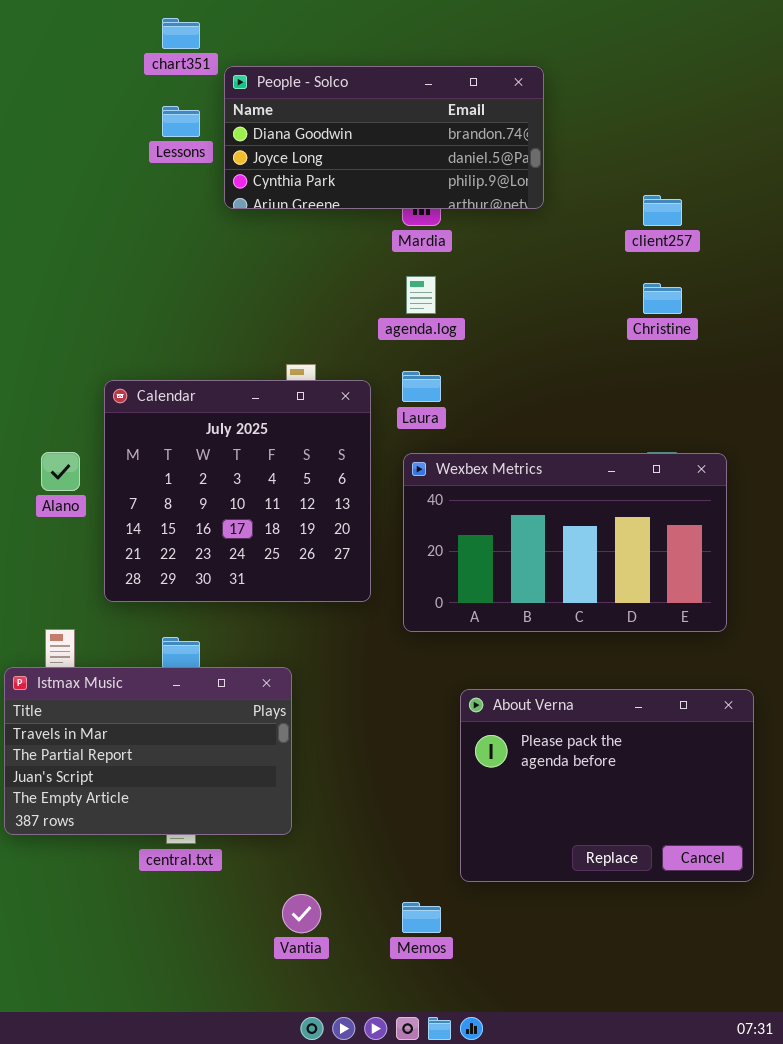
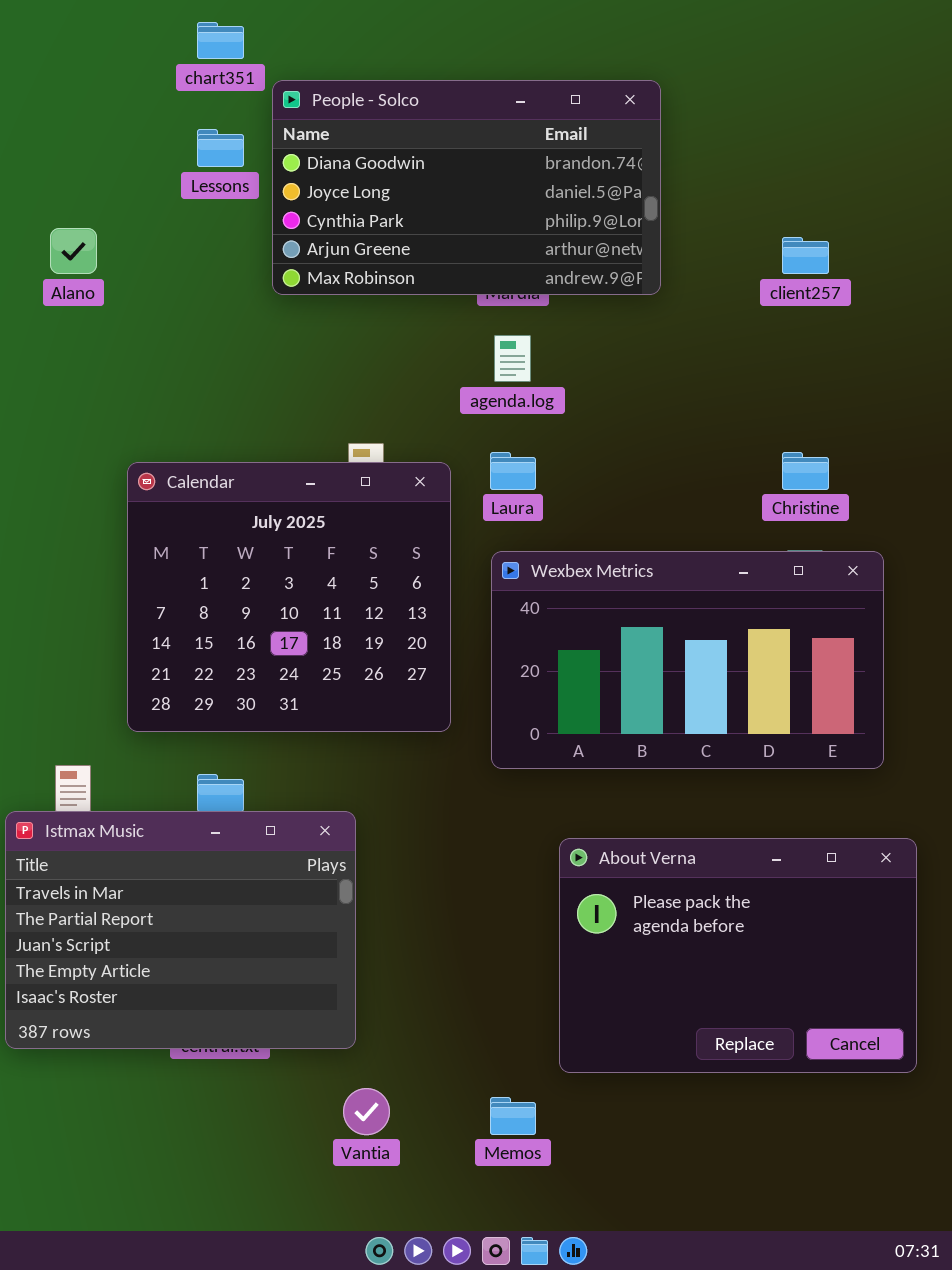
People - Solco: [224,66,544,209] -> [272,80,661,295], resized
Christine: [643,283,682,314] -> [782,452,829,490], moved
Alano: [41,452,80,491] -> [50,228,97,274], moved
Istmax Music: [4,667,292,835] -> [5,811,356,1049], resized

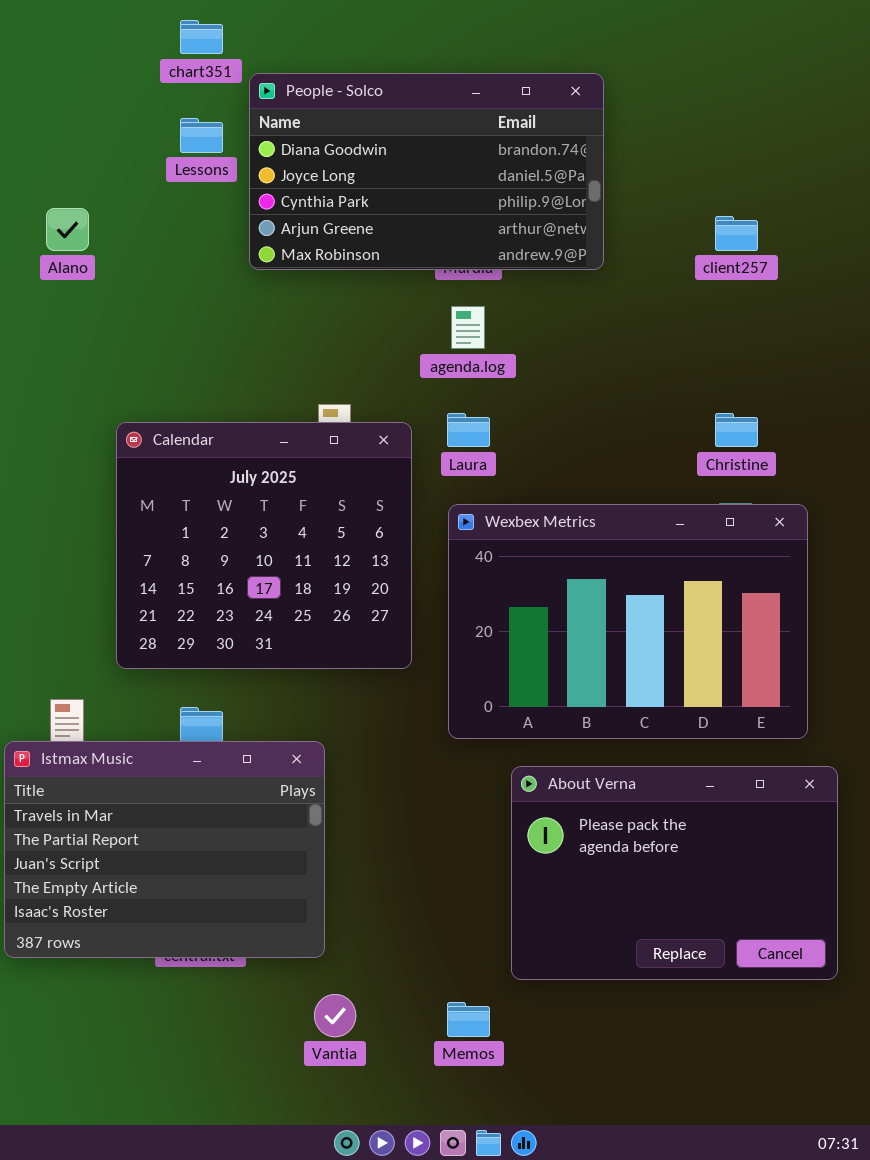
Wexbex Metrics: [491,551,884,769] -> [448,504,808,739], resized

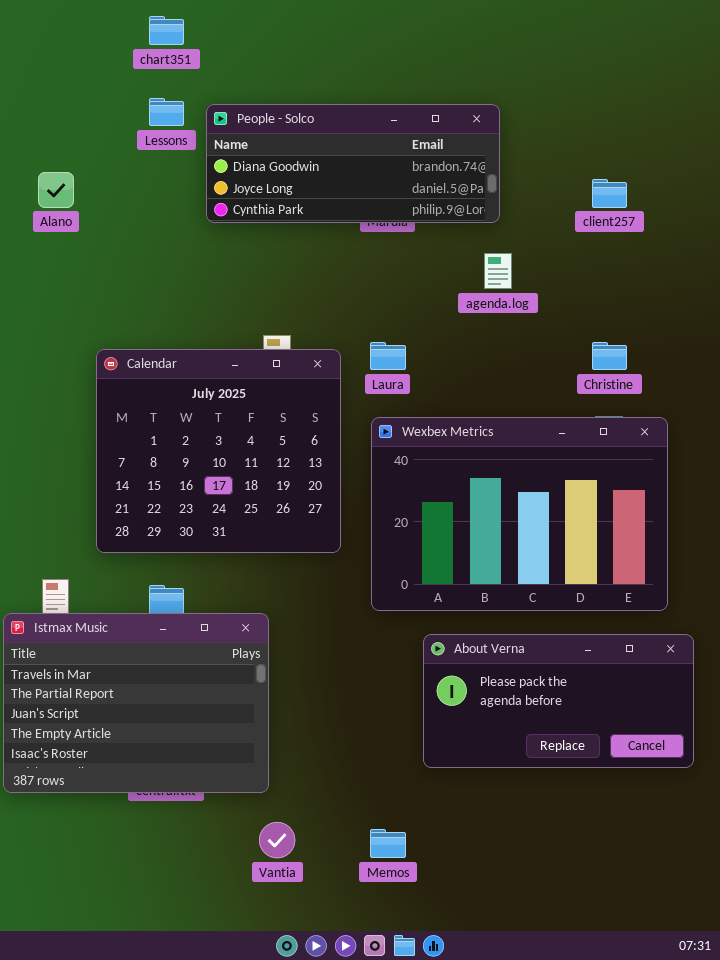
People - Solco: [249,73,604,270] -> [206,104,500,223], resized
agenda.log: [451,306,485,349] -> [484,253,512,289], moved
About Verna: [511,766,838,980] -> [423,634,694,768], resized

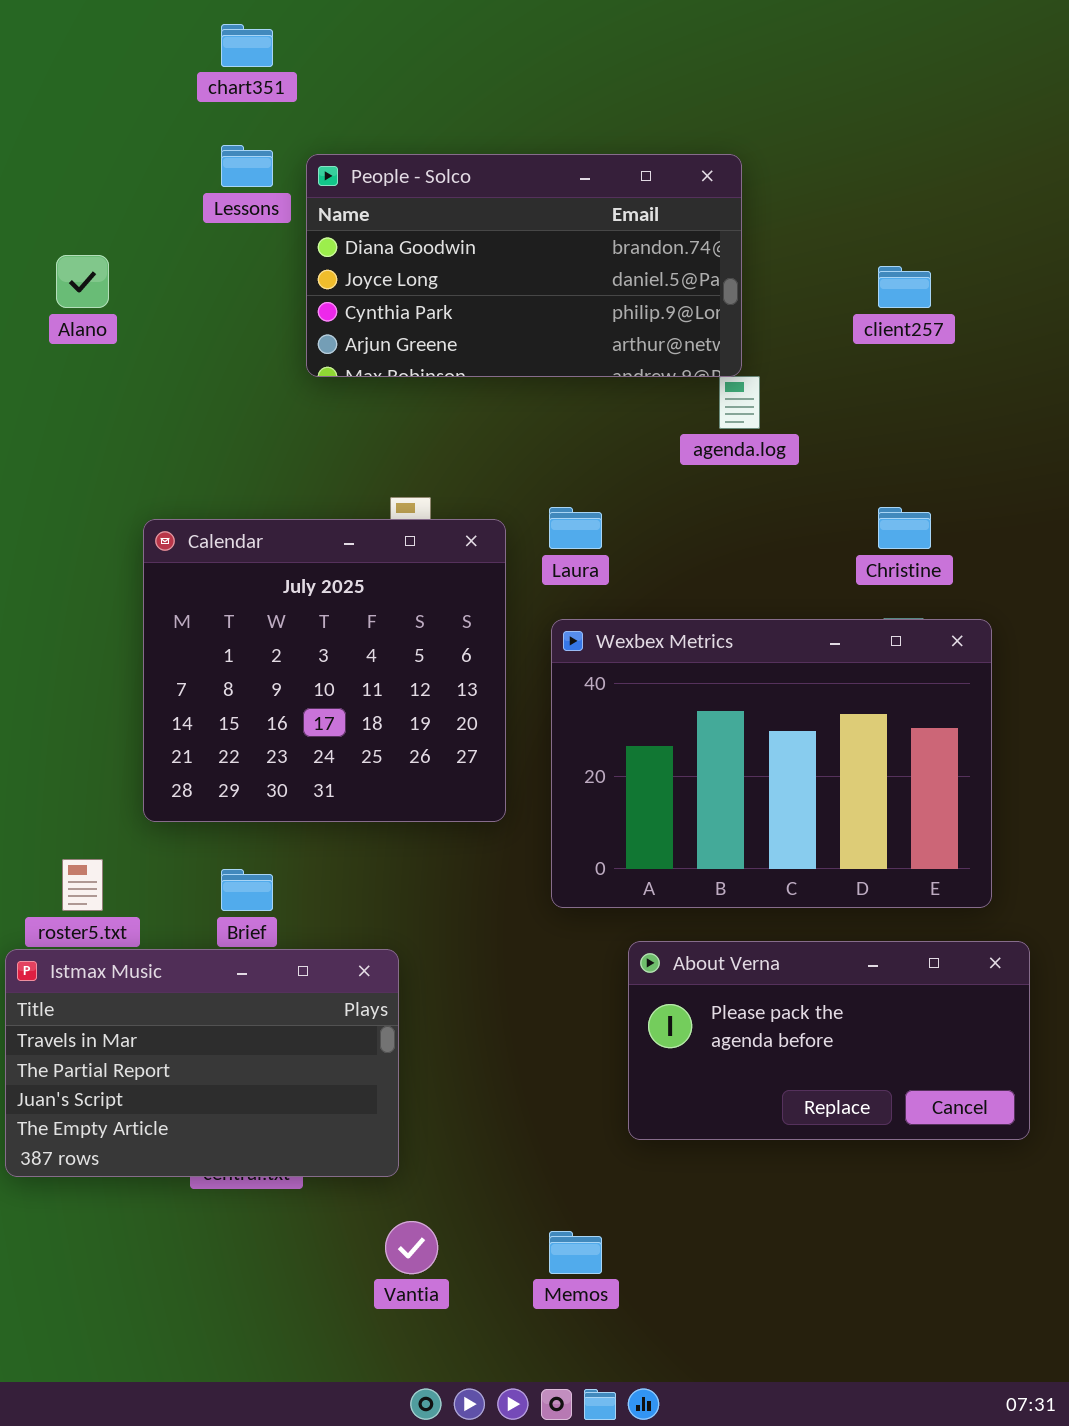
People - Solco: [206,104,500,223] -> [306,154,742,377], resized
Istmax Music: [3,613,269,793] -> [5,949,399,1177], resized

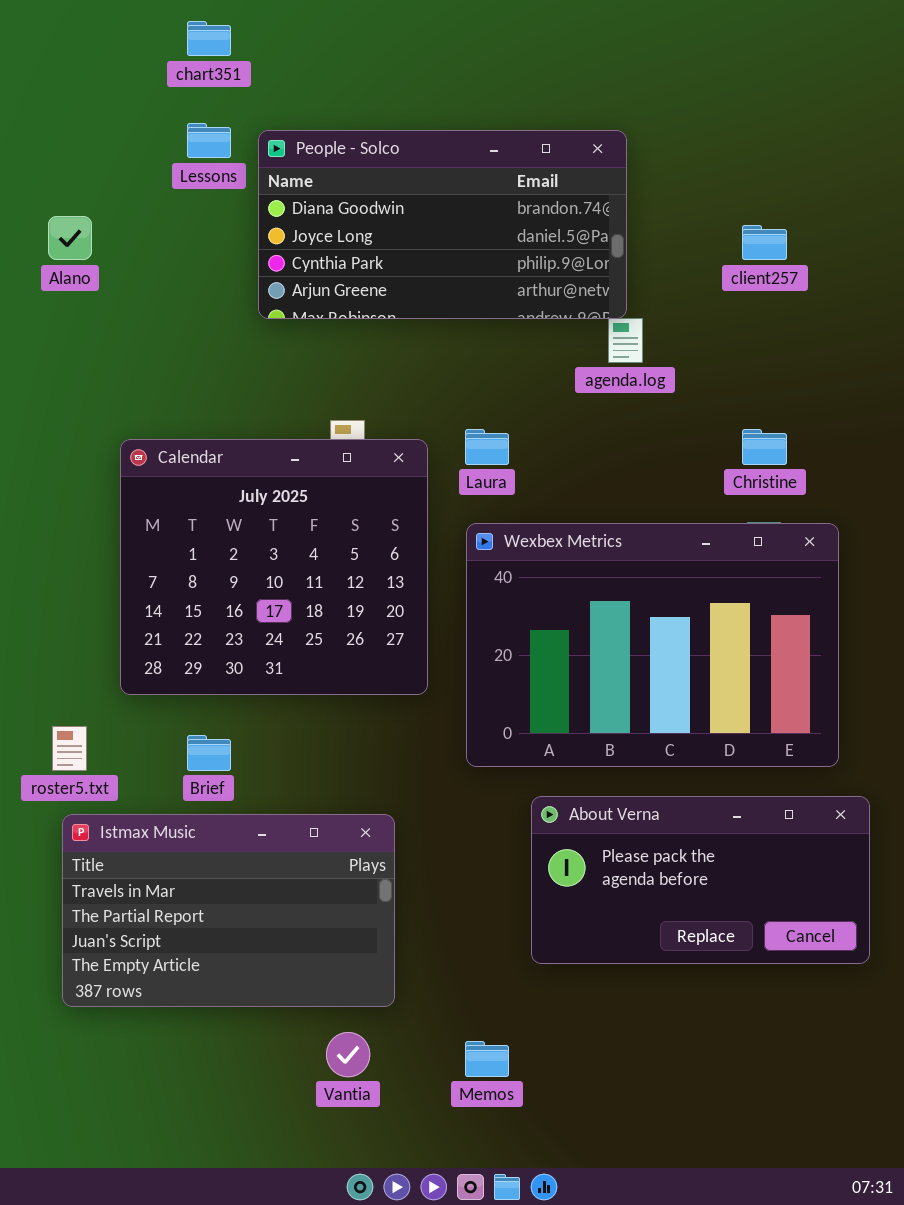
Istmax Music: [5,949,399,1177] -> [62,814,395,1007], moved

